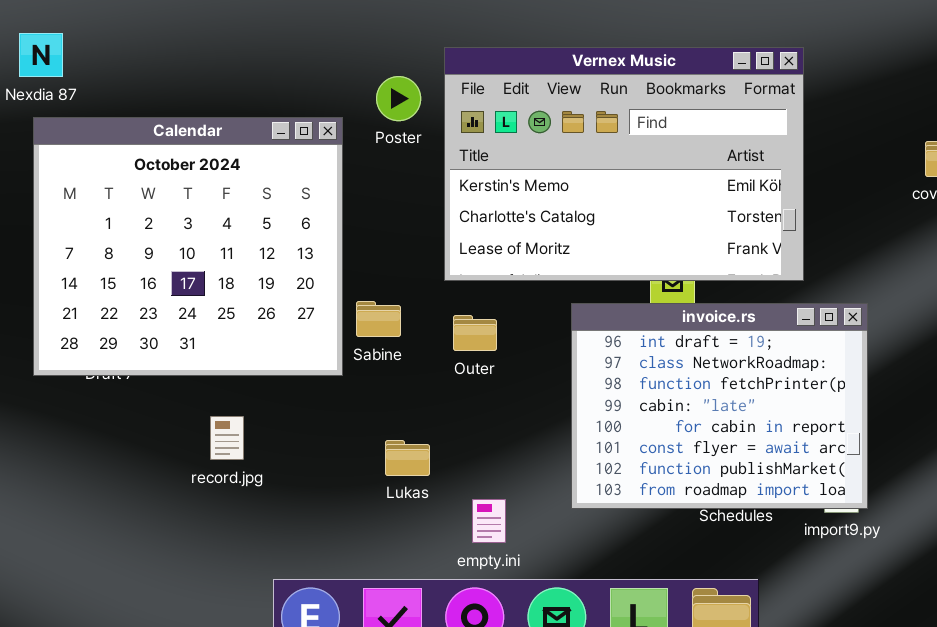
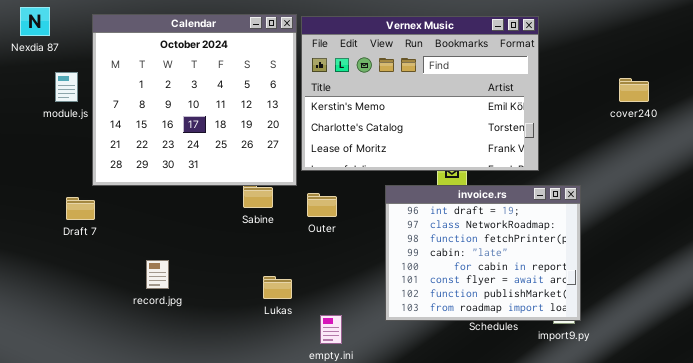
Calendar: [33,117,343,376] -> [92,14,297,186], moved

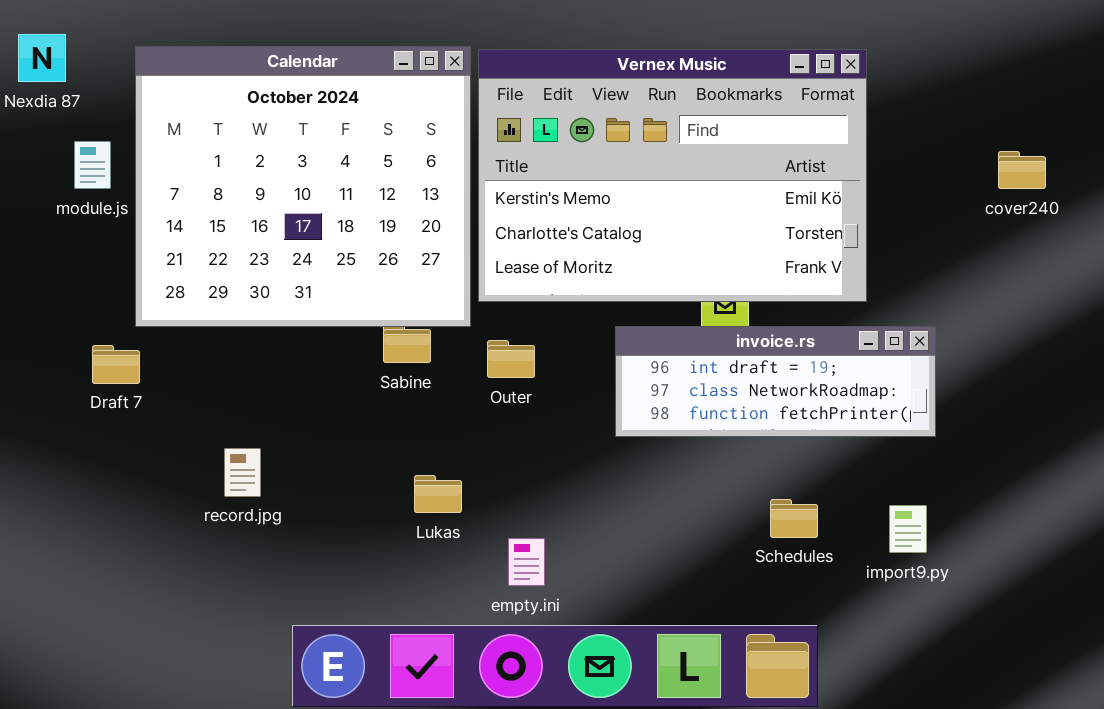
invoice.rs: [385,185,581,321] -> [615,326,936,437], resized

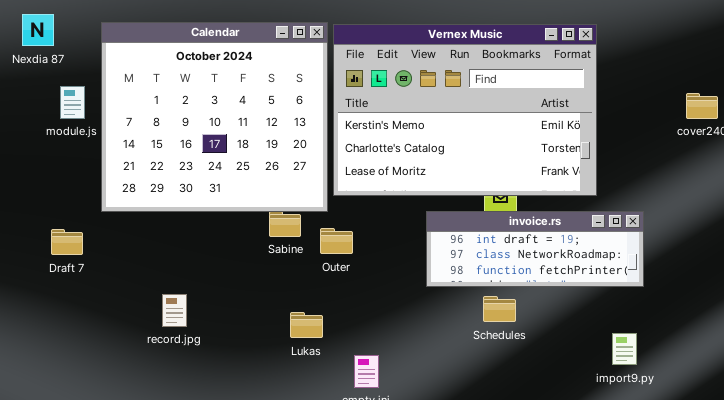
Outer: [487,340,535,378] -> [320,228,353,254], moved
Draft 7: [92,345,140,384] -> [51,229,83,255], moved
Schedules: [770,499,818,538] -> [483,296,516,322], moved

